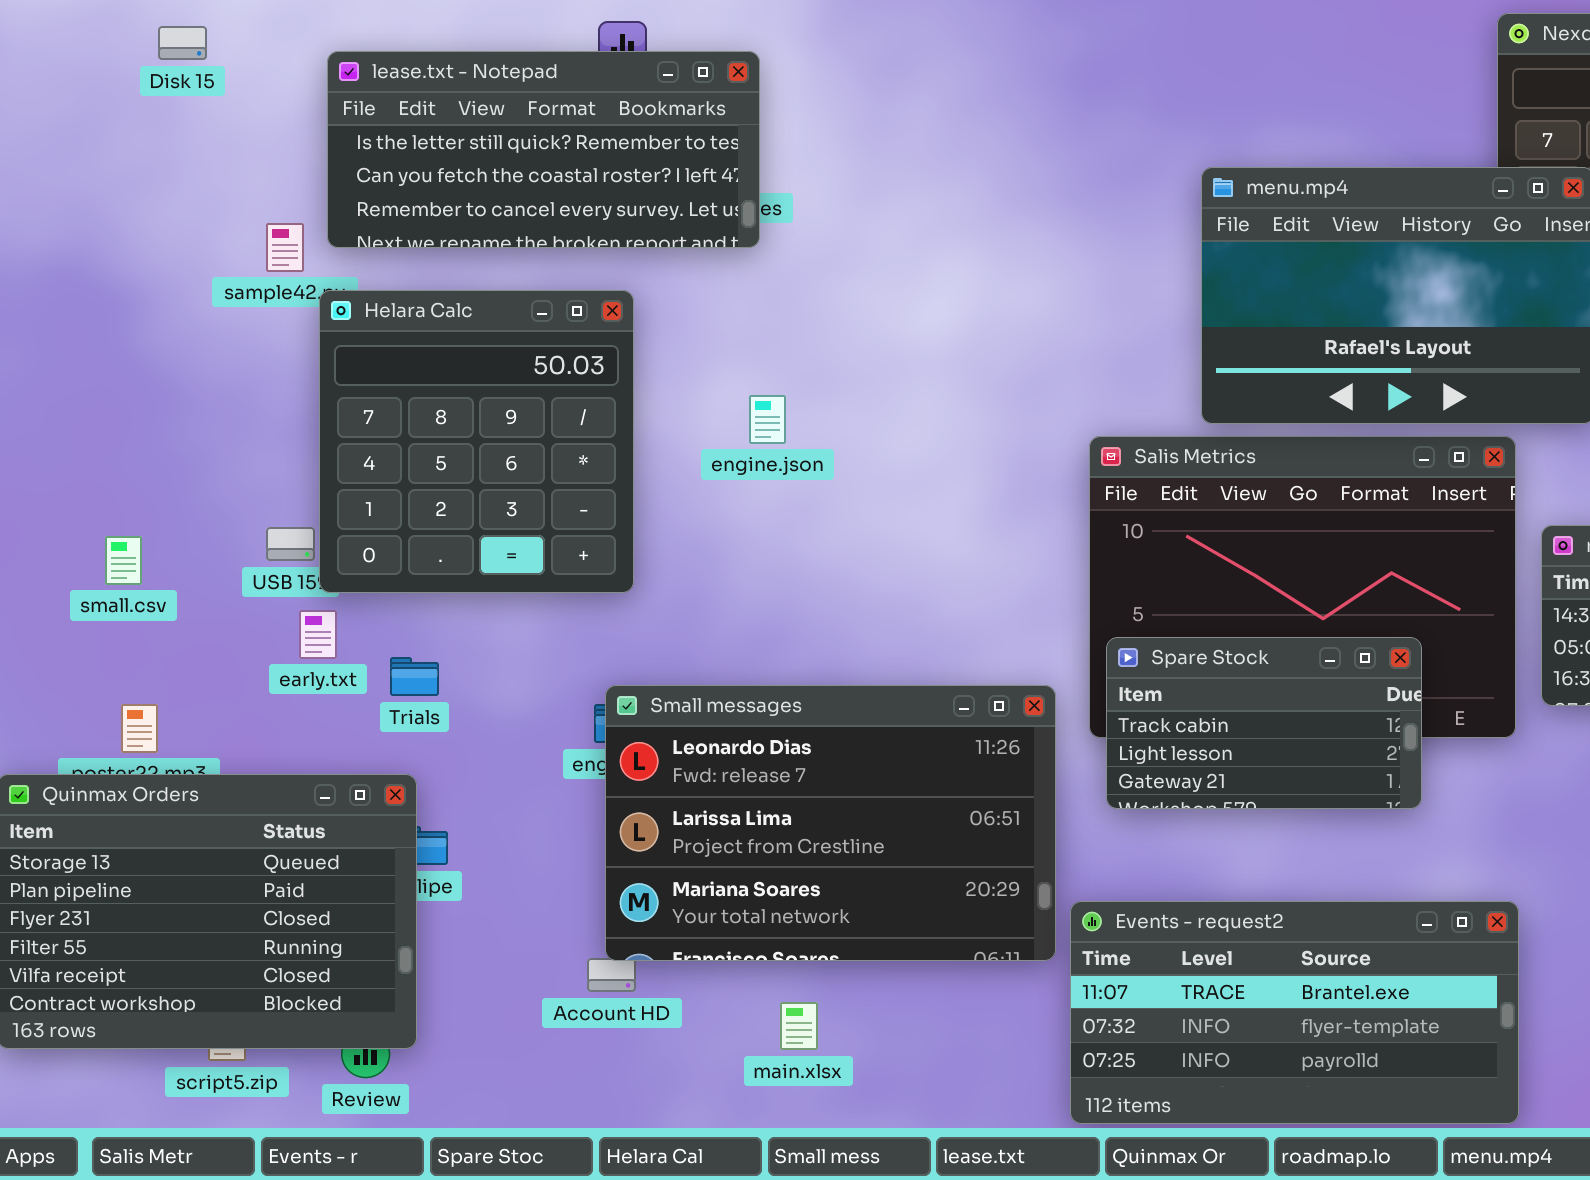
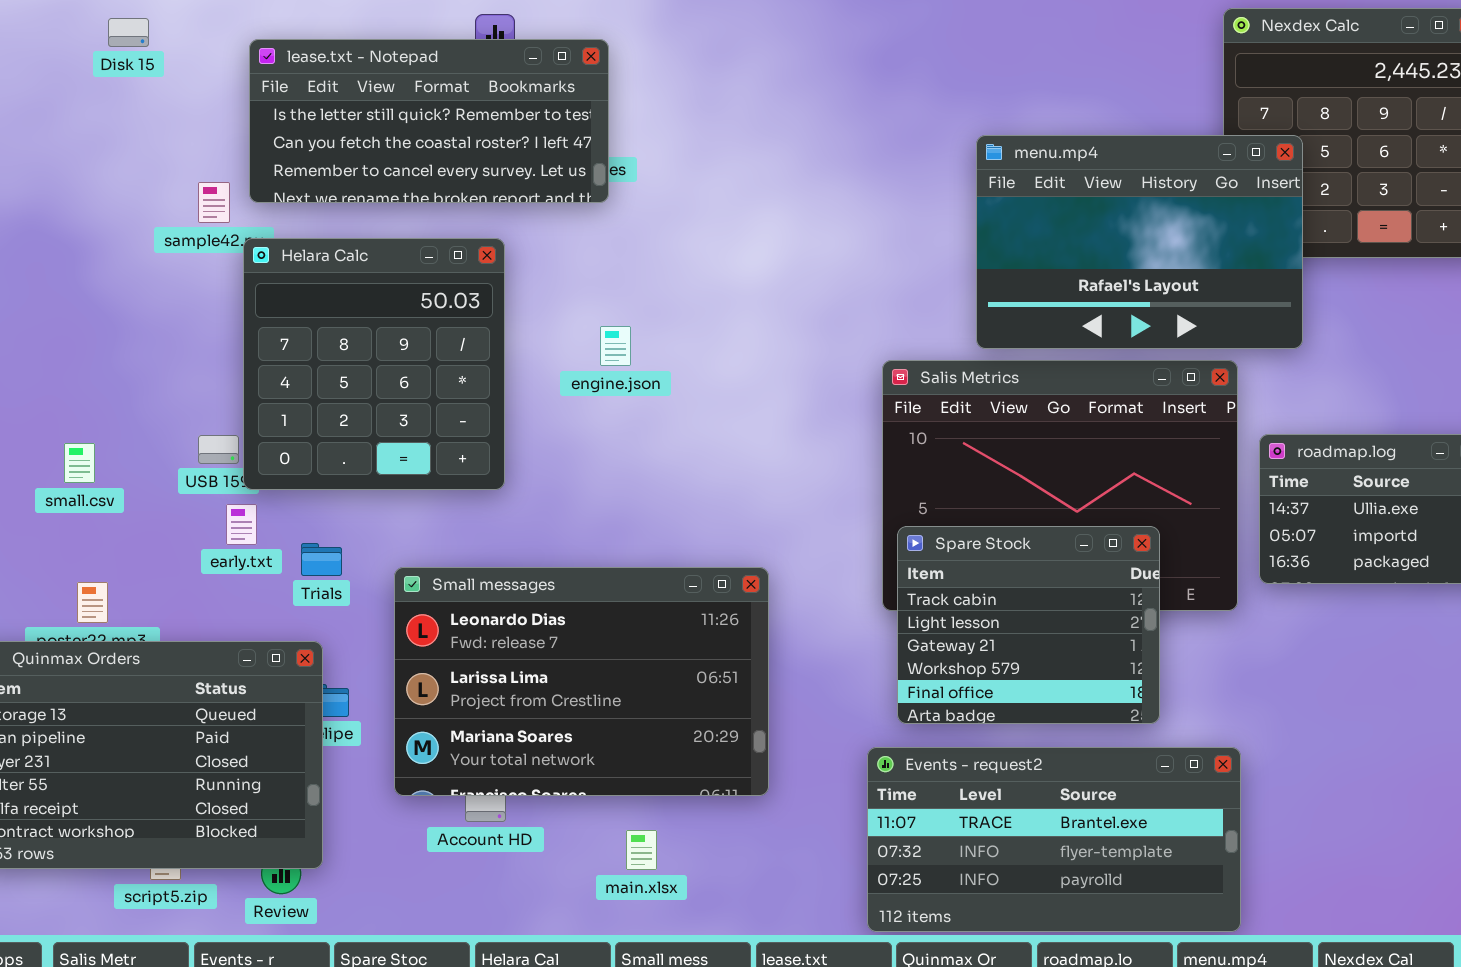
Spare Stock: [1106,637,1422,809] -> [897,526,1160,724], resized
Small messages: [605,685,1056,961] -> [394,567,769,796], moved

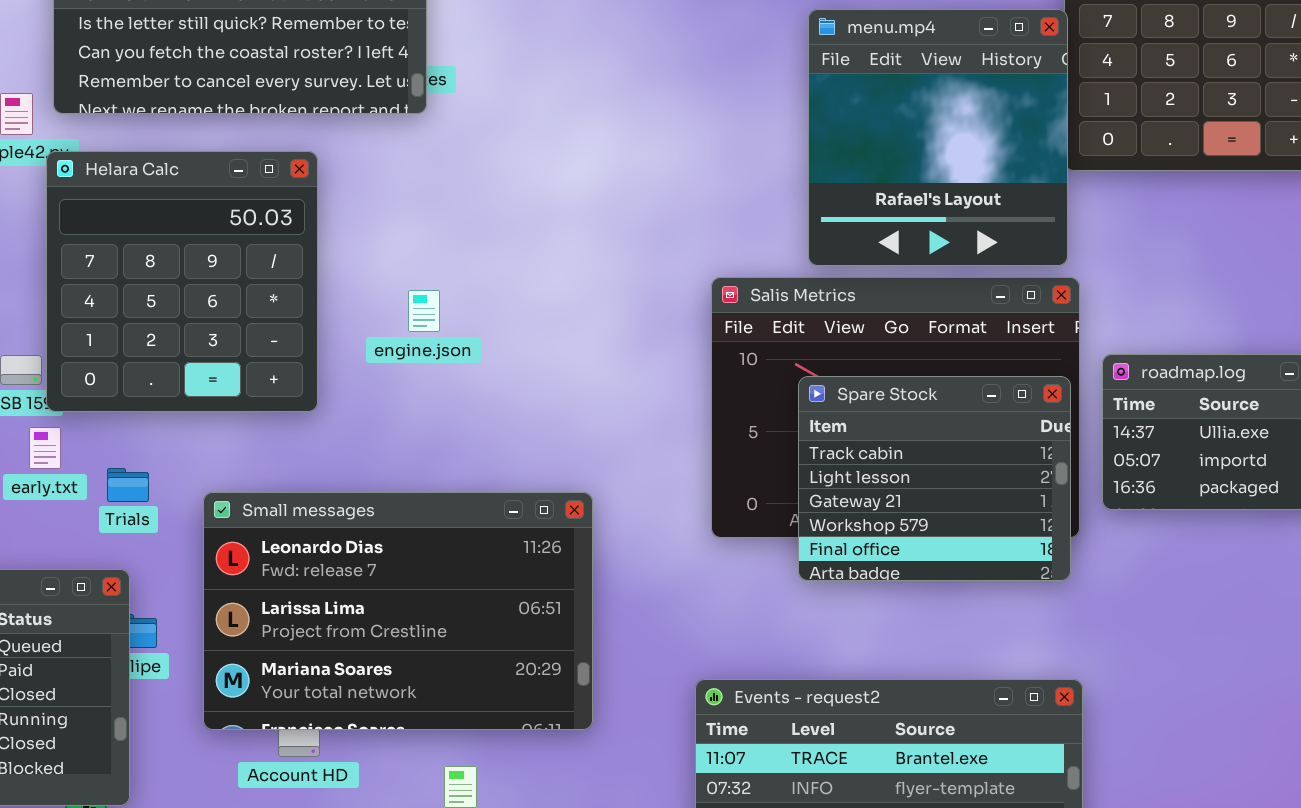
menu.mp4: [976,135,1303,349] -> [808,9,1068,266], resized
engine.json: [600,326,631,366] -> [408,290,440,332], moved
Spare Stock: [897,526,1160,724] -> [798,376,1071,581], moved

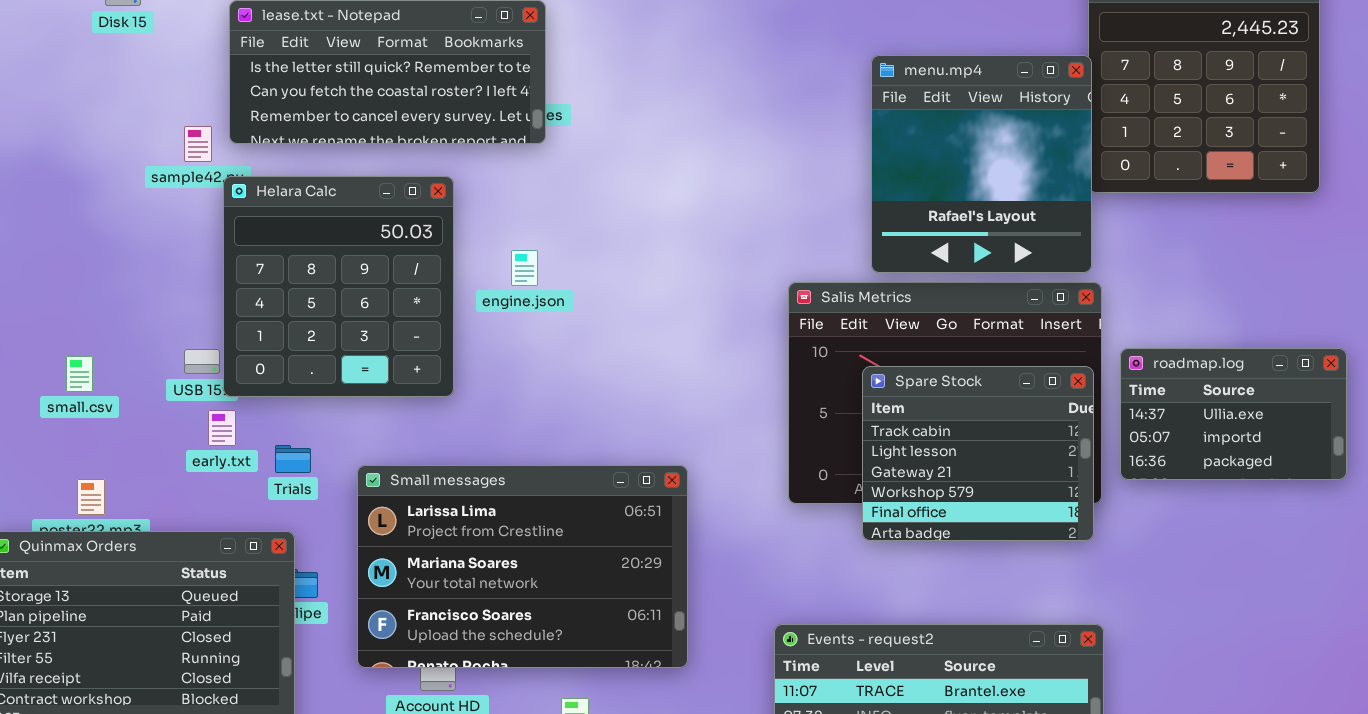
engine.json: [408,290,440,332] -> [511,250,538,286], moved
Small messages: [203,492,593,730] -> [357,465,688,668], scrolled down 1 row

